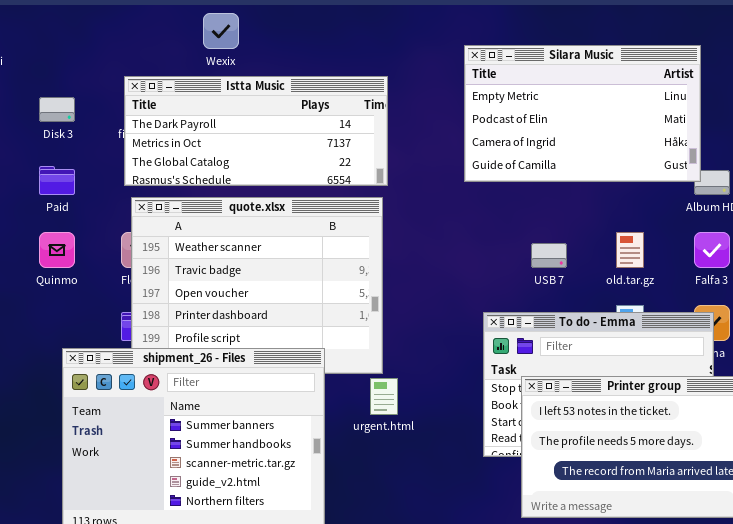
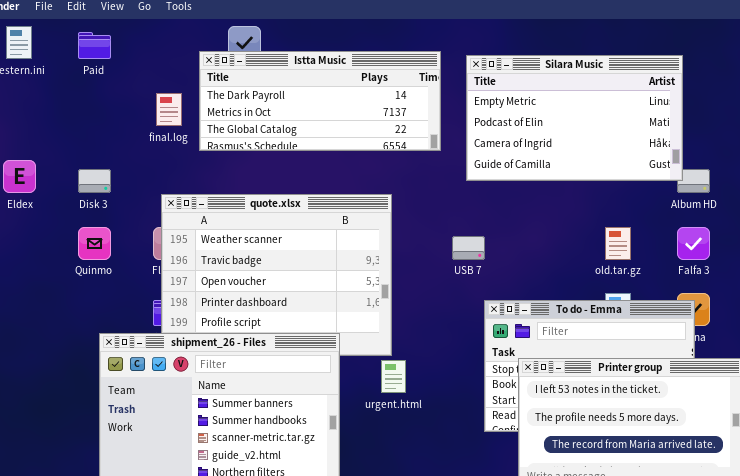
Istta Music: [124,76,388,186] -> [199,51,441,151], moved
Disk 3: [39,97,75,122] -> [78,169,111,193], moved
Paid: [39,166,75,195] -> [78,32,111,59], moved
USB 7: [531,243,567,268] -> [452,236,485,260], moved

